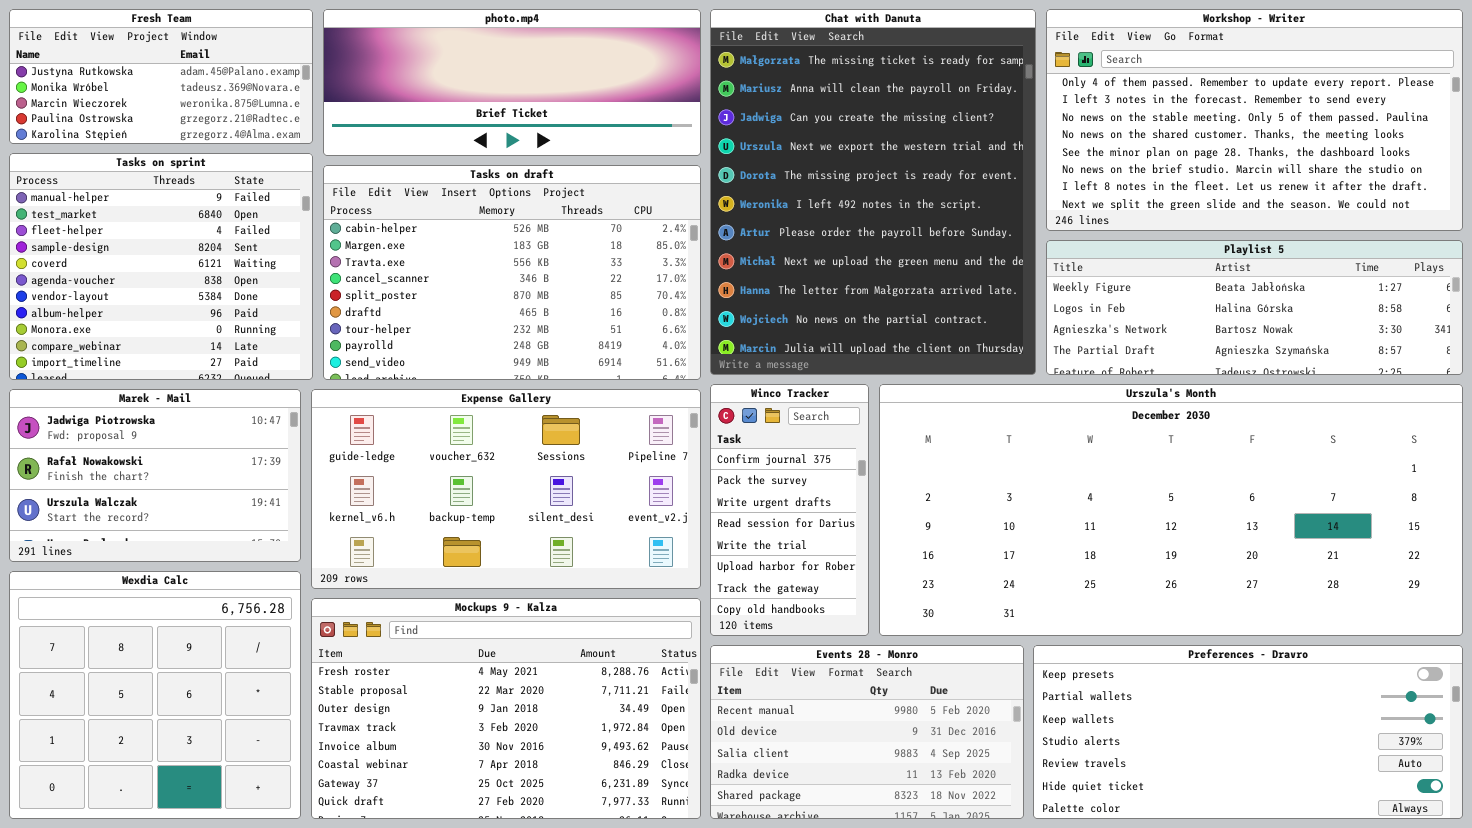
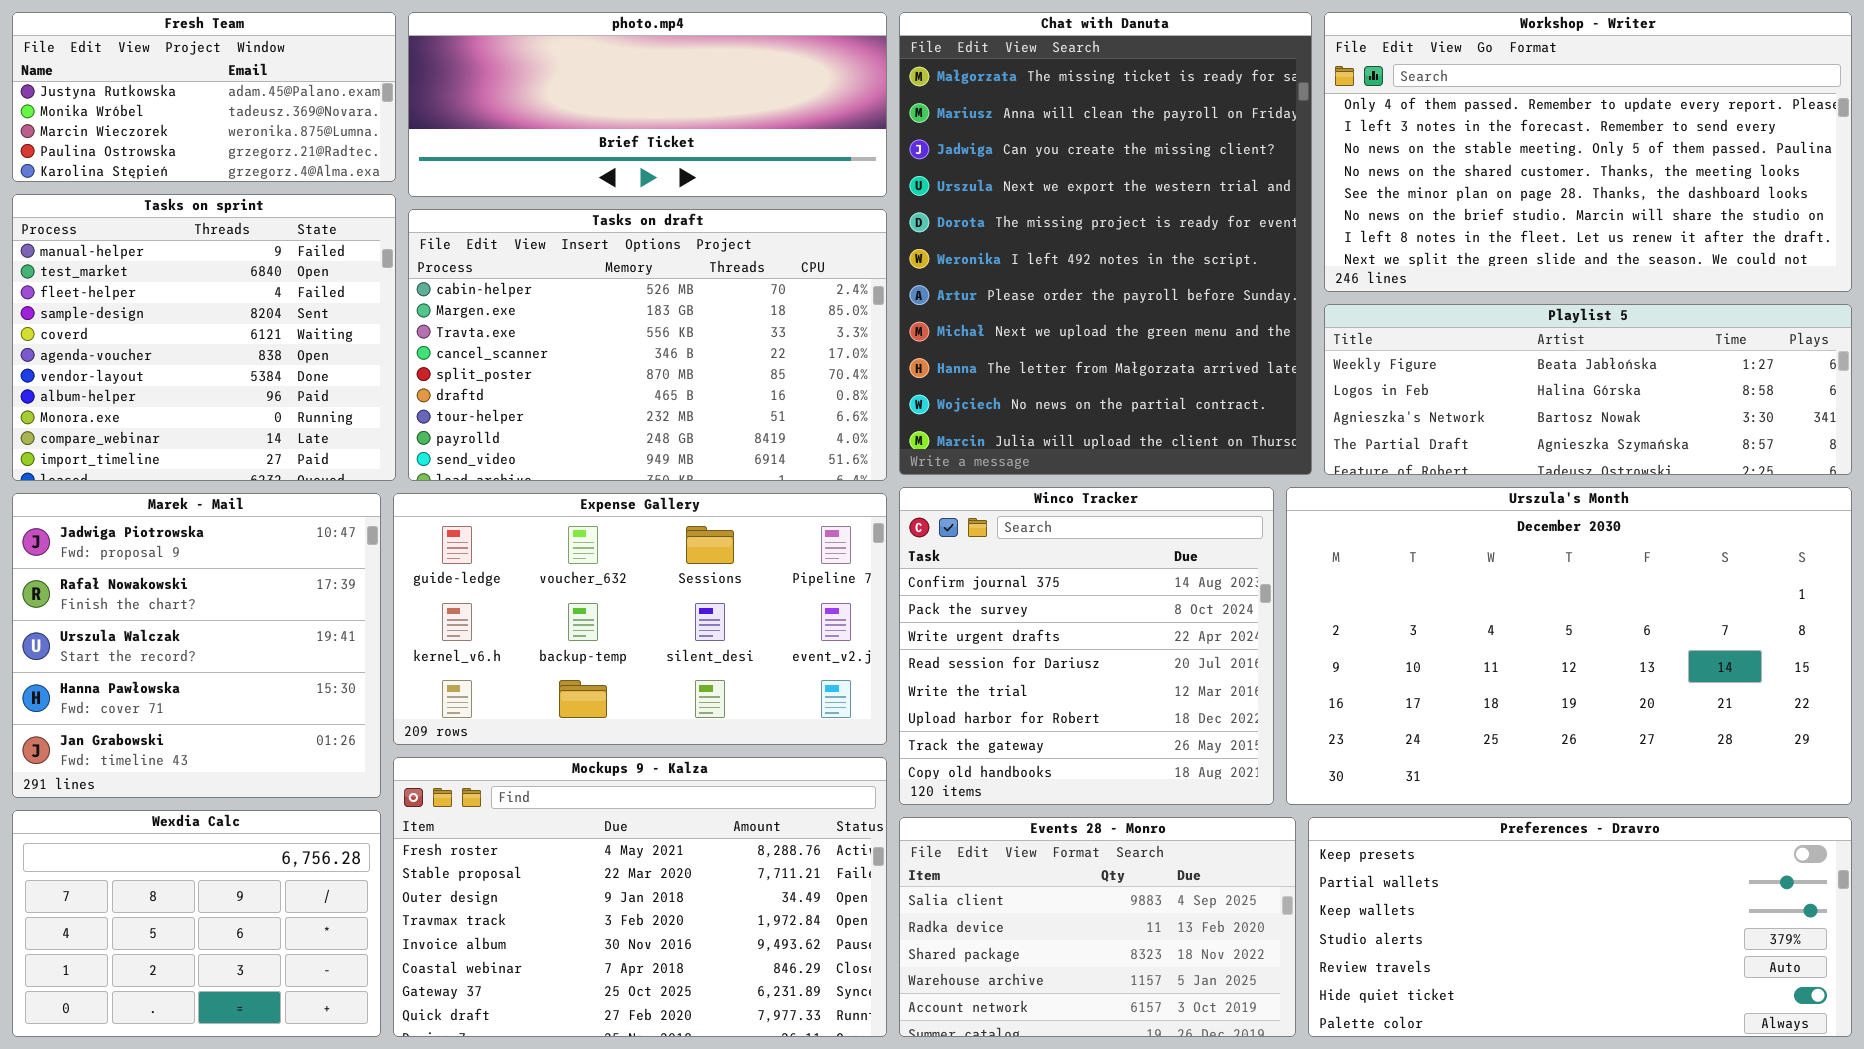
Winco Tracker: [710,384,869,636] -> [899,487,1274,805], resized
Urszula's Month: [879,384,1463,636] -> [1286,487,1852,805], resized
Marek - Mail: [9,389,301,562] -> [12,493,381,798], resized
Wexdia Calc: [9,571,301,819] -> [12,810,381,1037], resized
Events 28 - Monro: [710,645,1024,819] -> [899,817,1296,1037], scrolled down 2 rows

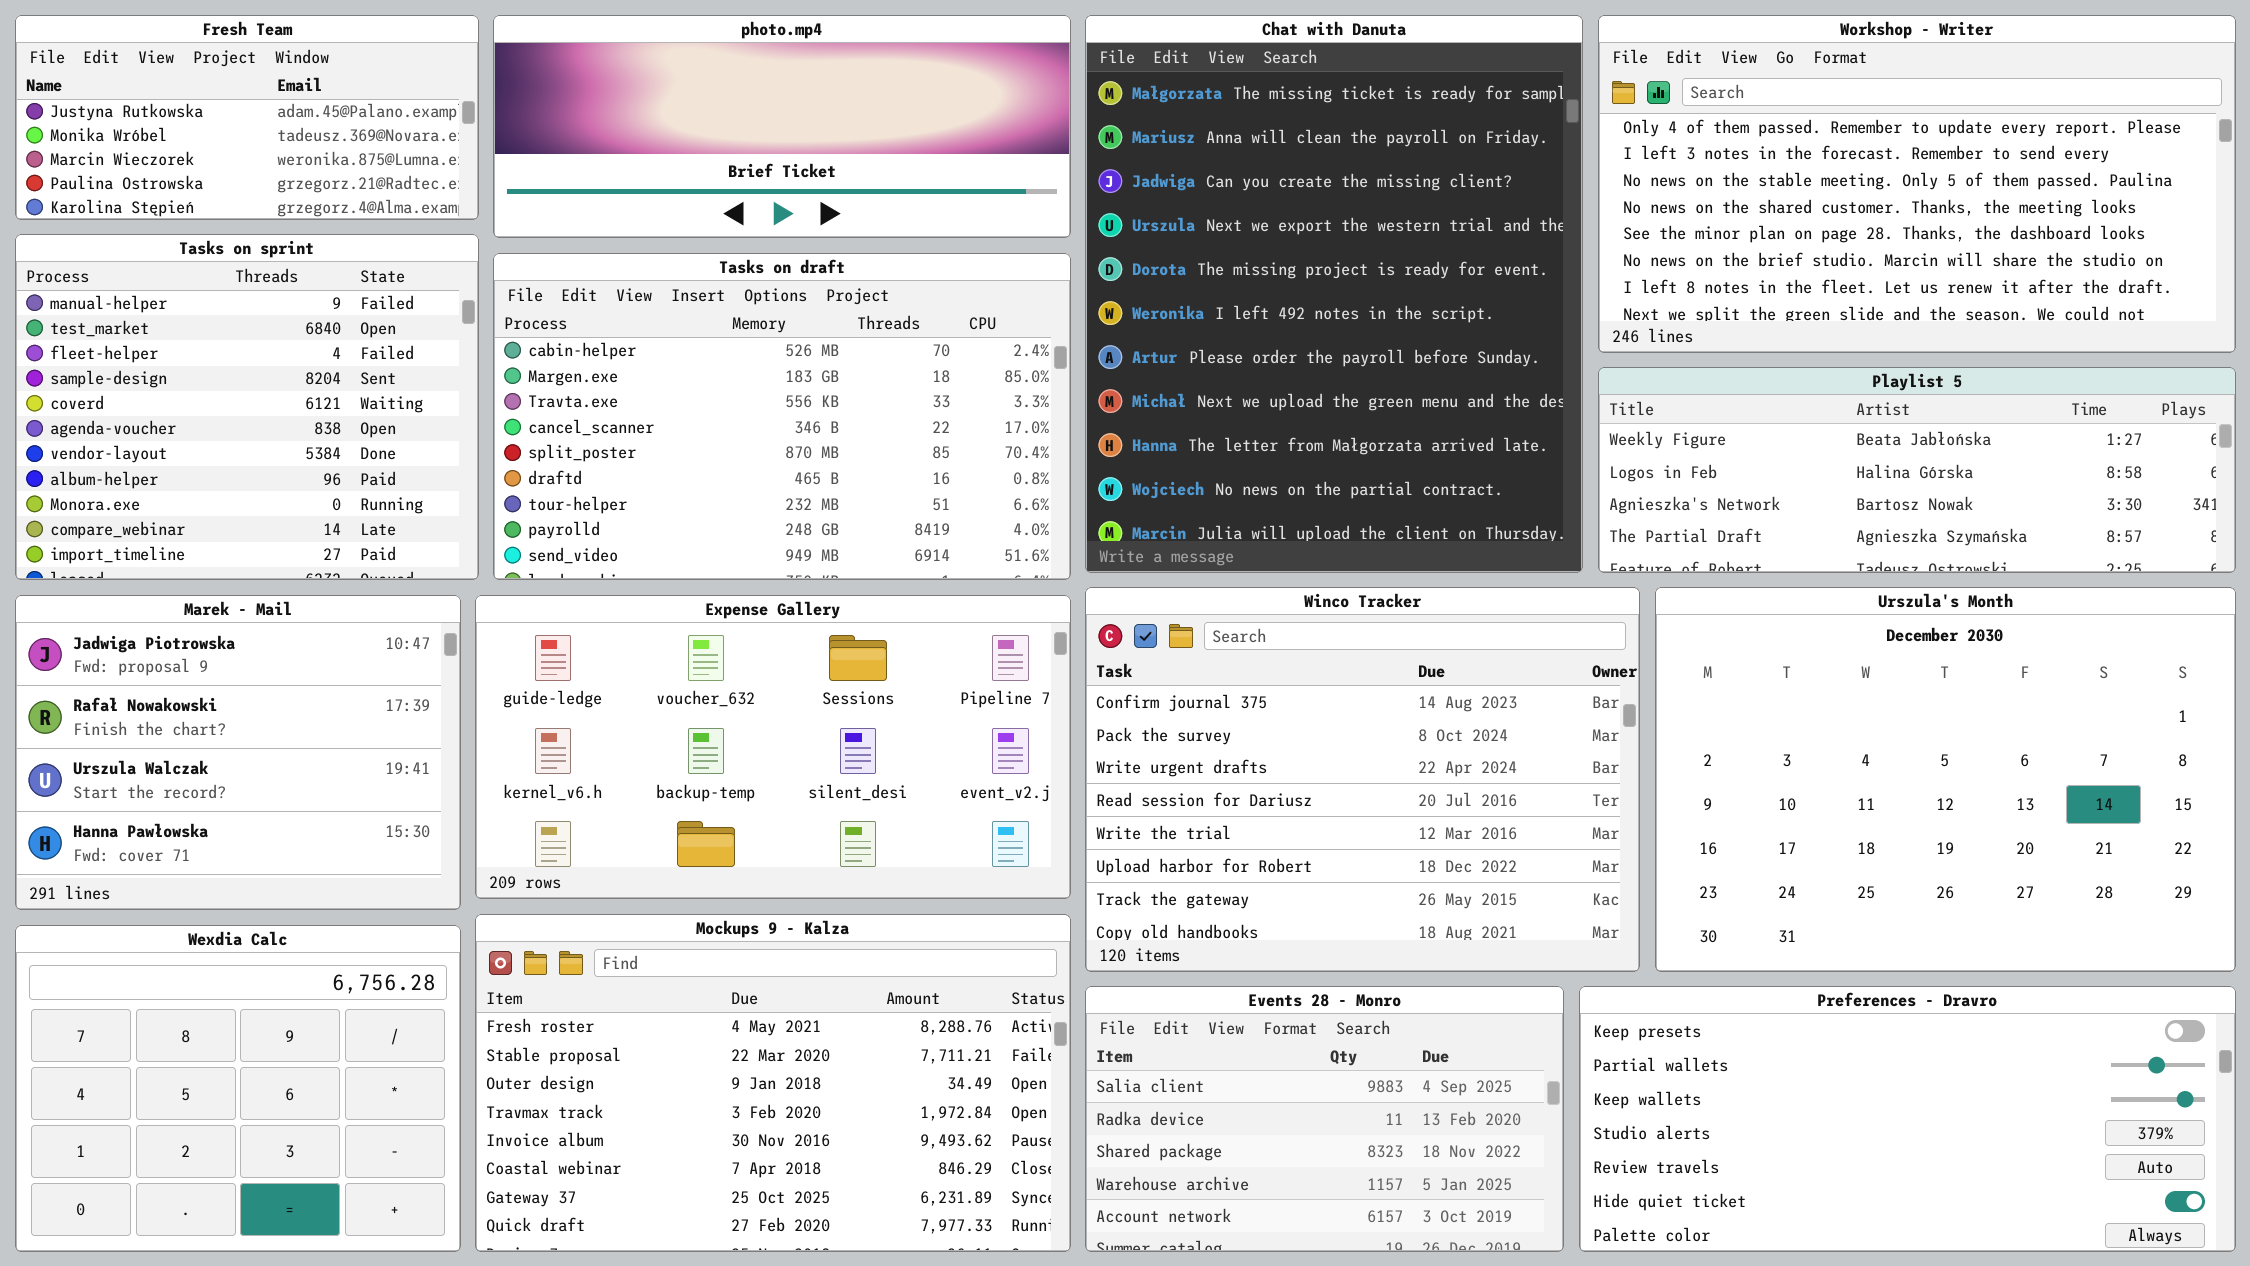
Winco Tracker: [899,487,1274,805] -> [1085,587,1640,972], resized
Urszula's Month: [1286,487,1852,805] -> [1655,587,2236,972], resized
Marek - Mail: [12,493,381,798] -> [15,595,461,910], resized
Wexdia Calc: [12,810,381,1037] -> [15,925,461,1252], resized

